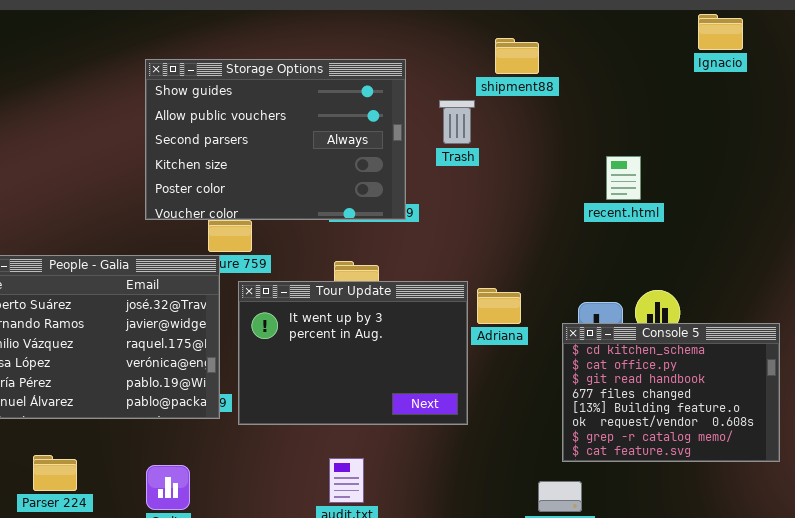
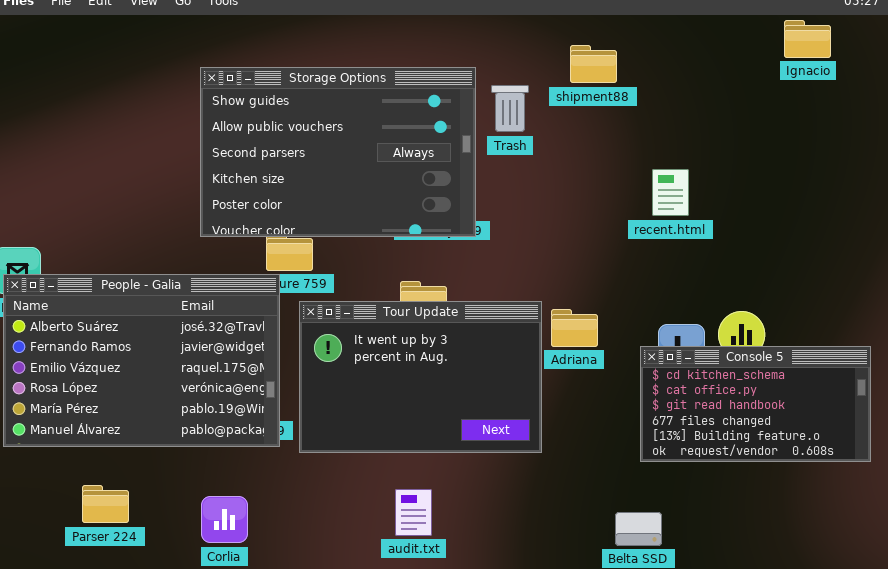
Trash: [439,100,475,144] -> [491,85,529,132], moved
recent.html: [606,156,641,200] -> [652,169,689,216], moved
Console 5: [562,323,780,462] -> [640,346,871,462], resized

